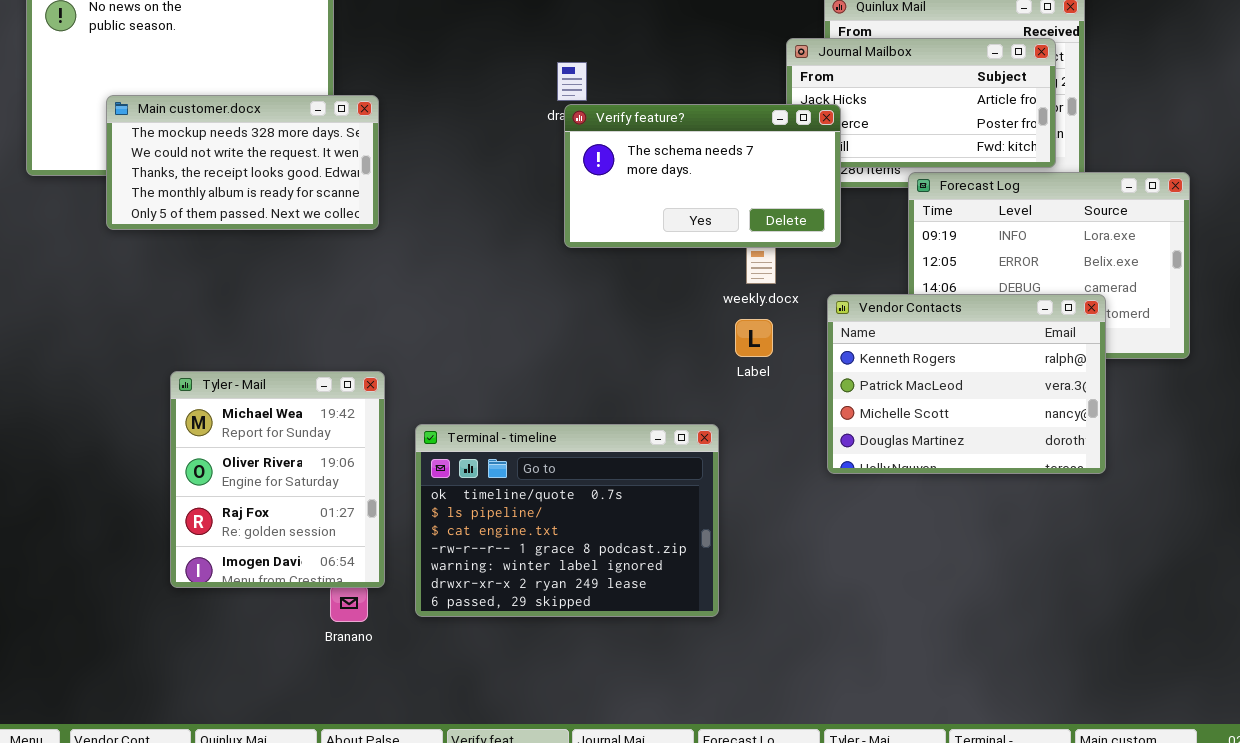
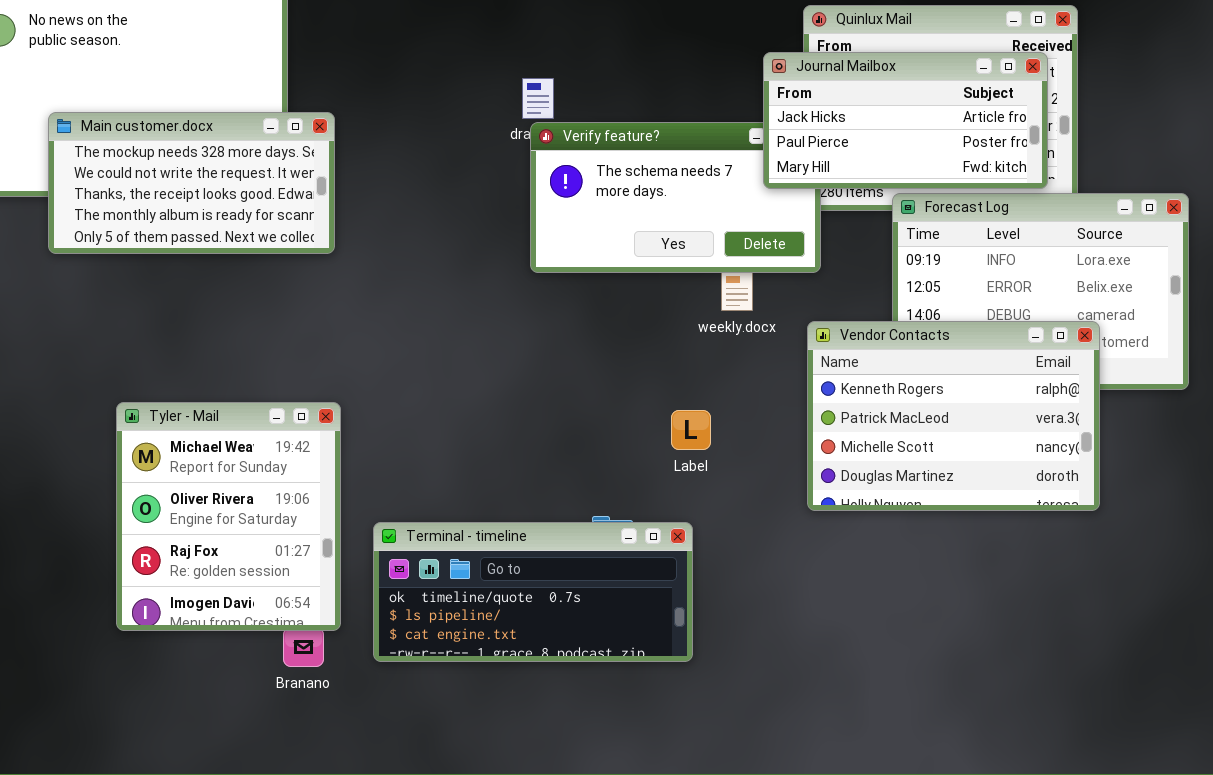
Journal Mailbox: [786,38,1056,168] -> [763,52,1048,189], raised
Label: [735,319,773,357] -> [671,410,711,450], moved
Terminal - timeline: [415,424,719,617] -> [373,522,693,662], resized

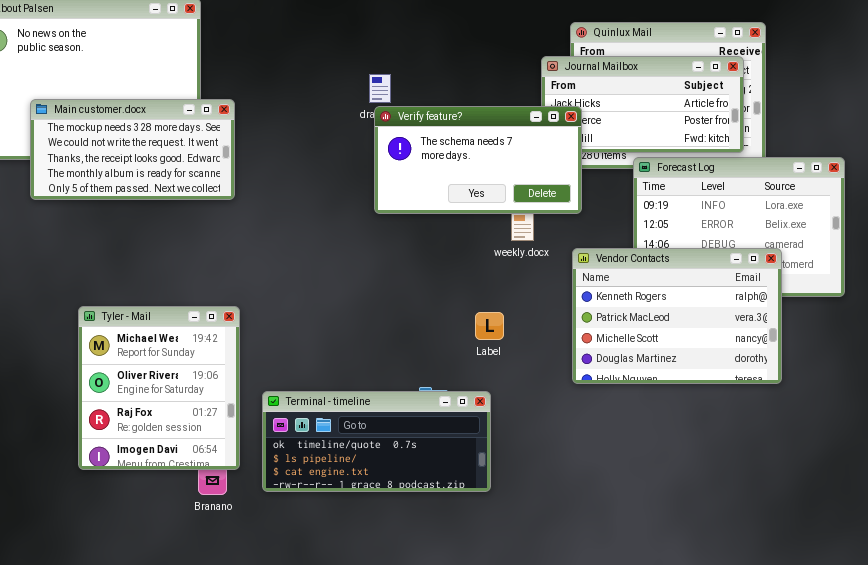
Verify feature?: [530,122,821,273] -> [374,106,582,214], raised

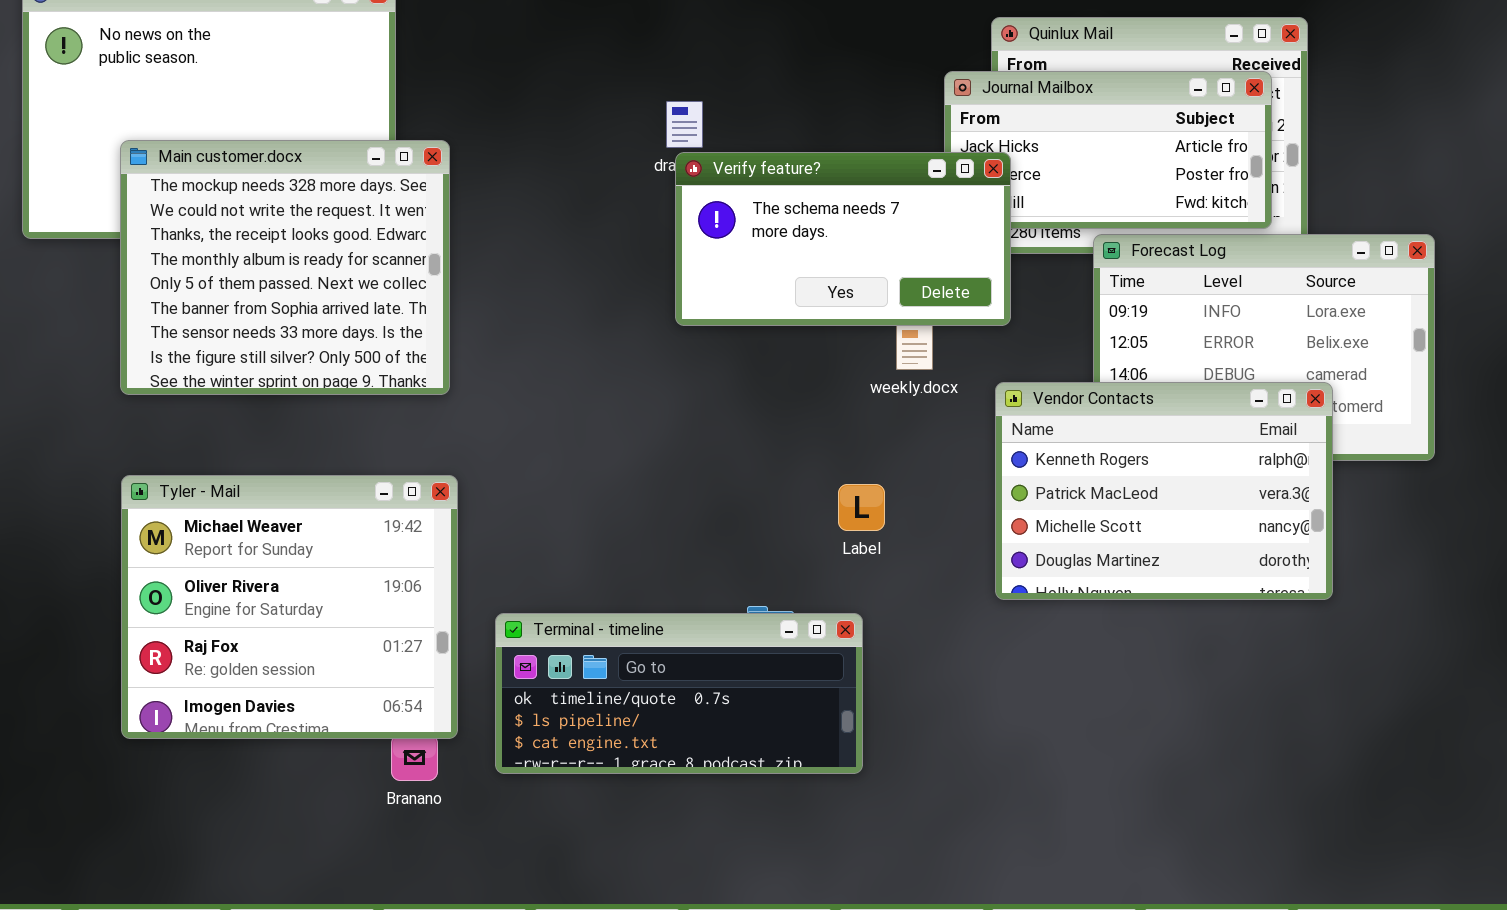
Main customer.docx: [30,99,235,200] -> [120,140,450,395], resized
Tyler - Mail: [78,306,240,470] -> [121,475,458,739], resized

